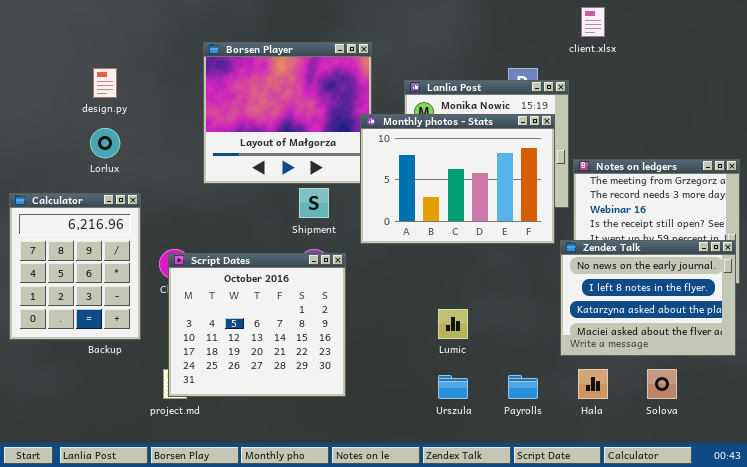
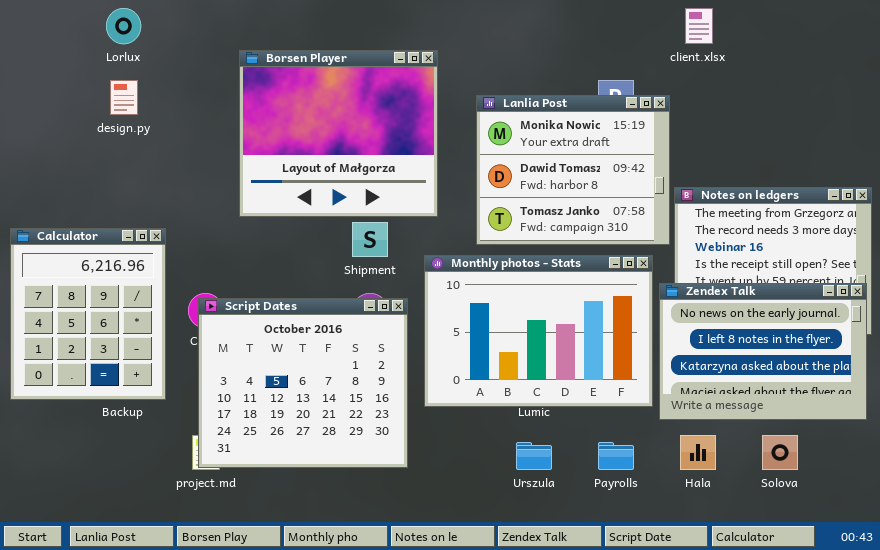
Monthly photos - Stats: [360,114,555,244] -> [424,255,653,407], moved
Lorlux: [90,128,120,158] -> [106,8,141,44], moved

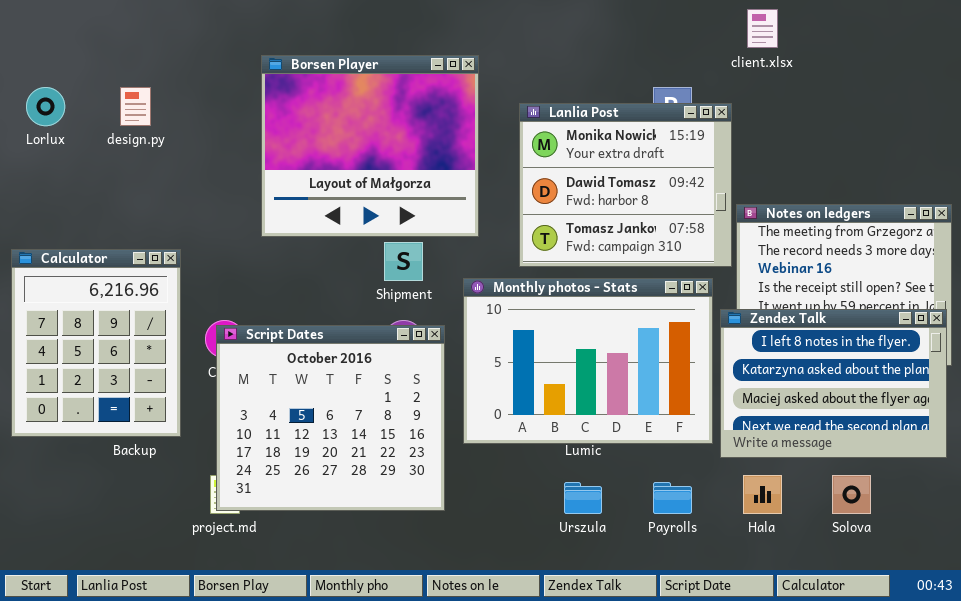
Lorlux: [106,8,141,44] -> [26,87,65,126], moved
Zendex Talk: [659,283,867,420] -> [720,309,947,458], scrolled down 1 row

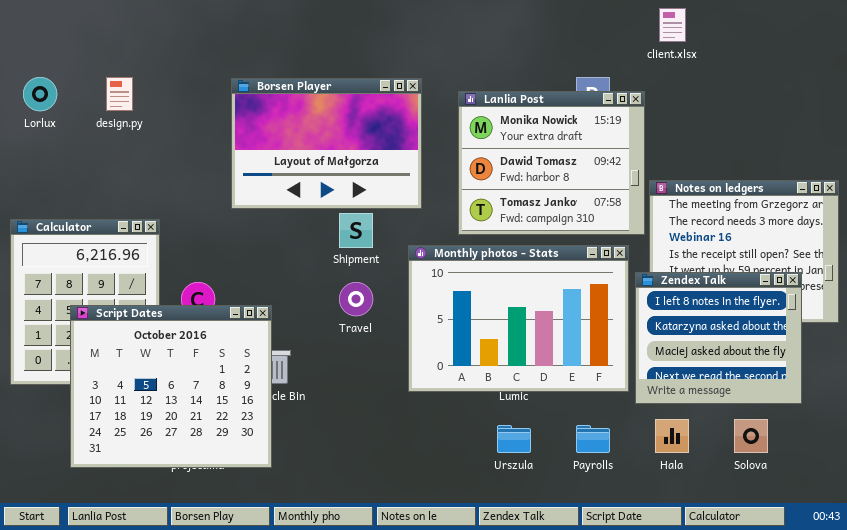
Borsen Player: [261,55,479,237] -> [231,78,422,209], resized
Zendex Talk: [720,309,947,458] -> [635,272,802,404], resized
Script Dates: [216,325,445,511] -> [70,305,272,468], moved

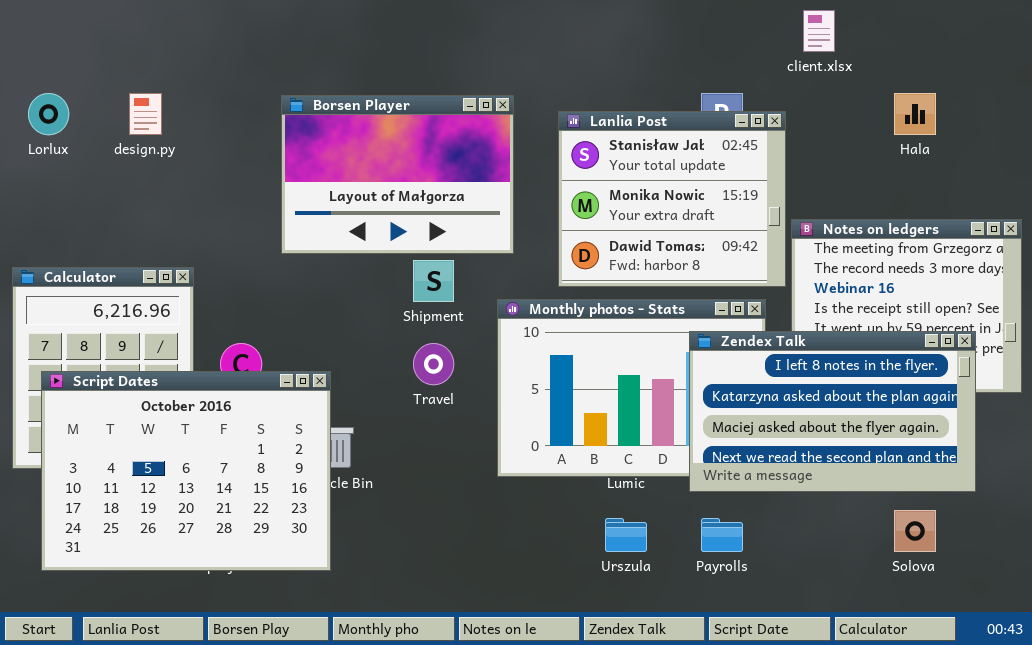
Lanlia Post: [458,91,645,235] -> [558,111,786,287], scrolled up 1 row
Zendex Talk: [635,272,802,404] -> [689,331,976,492], resized
Script Dates: [70,305,272,468] -> [41,371,331,571], resized
Hala: [655,419,689,453] -> [894,93,936,135], moved

